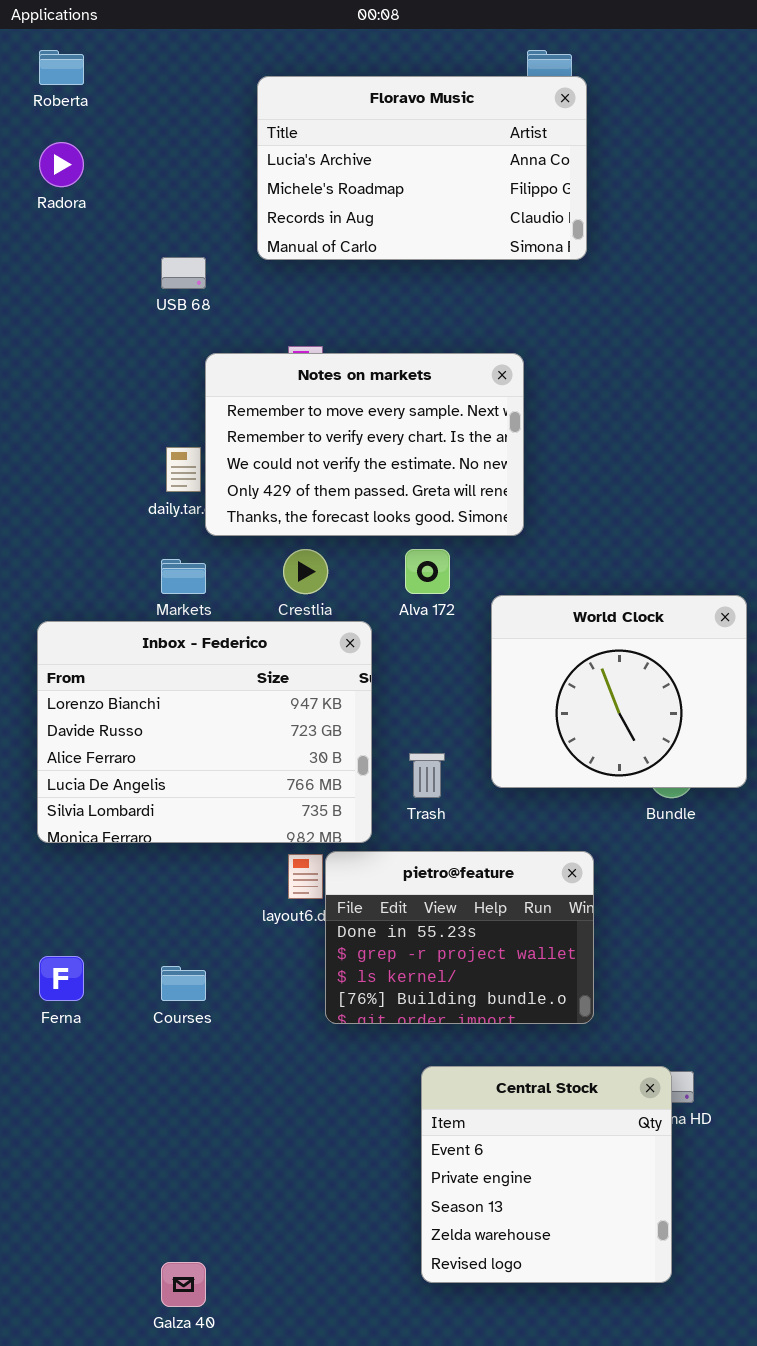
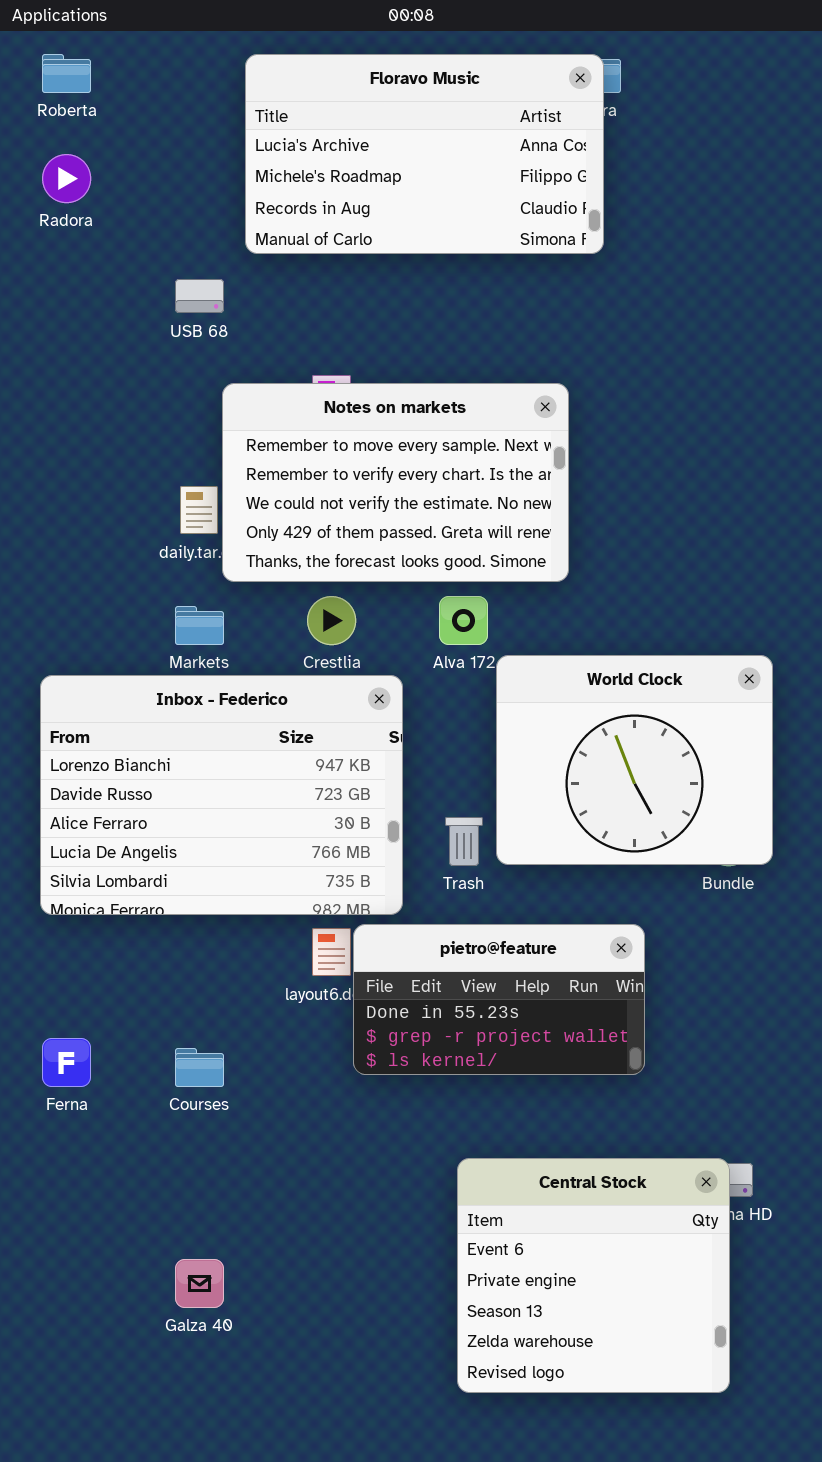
Floravo Music: [257,76,587,260] -> [245,54,604,254], moved
World Clock: [491,595,747,788] -> [496,655,773,865], moved
pietro@feature: [325,851,594,1024] -> [353,924,645,1075], resized
Galza 40: [161,1262,206,1307] -> [175,1259,224,1308], moved

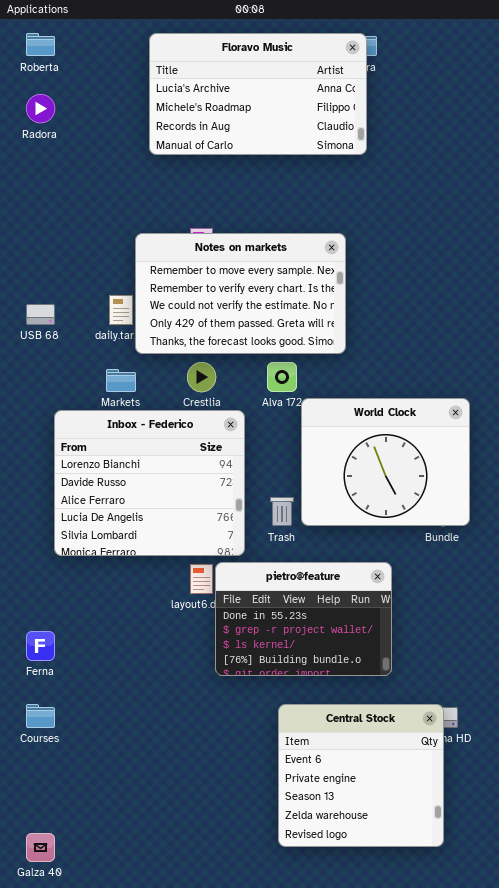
USB 68: [175,279,224,313] -> [26,304,55,325], moved
Inbox - Federico: [40,675,403,915] -> [54,410,245,556], resized
pietro@feature: [353,924,645,1075] -> [215,562,392,676], resized
Courses: [175,1048,224,1087] -> [26,704,55,728], moved
Galza 40: [175,1259,224,1308] -> [26,833,55,862], moved

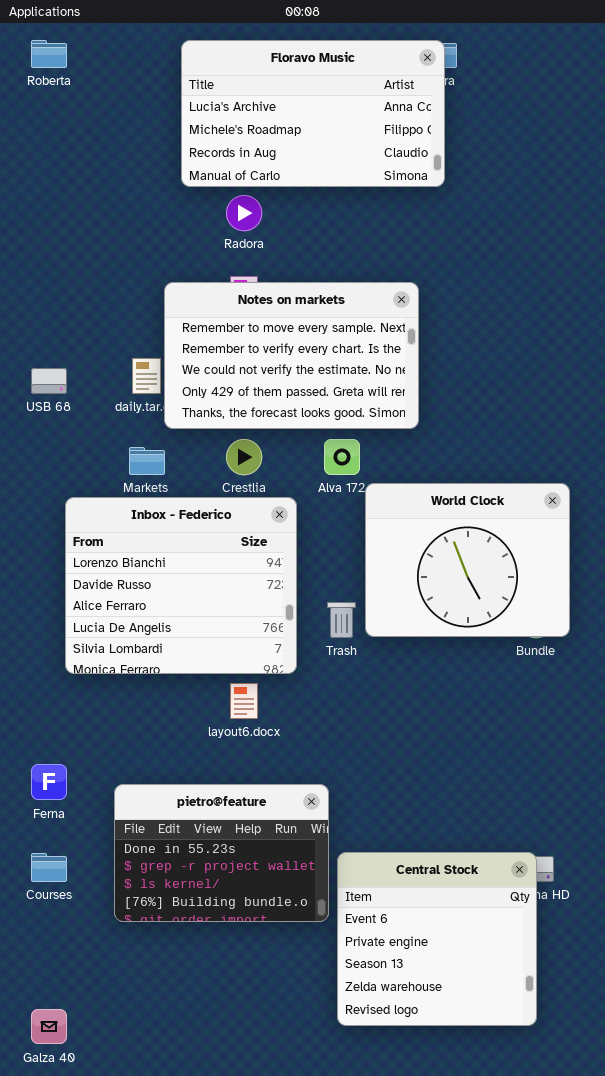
Radora: [26,94,55,123] -> [226,195,262,231], moved
pietro@feature: [215,562,392,676] -> [114,784,329,922], moved

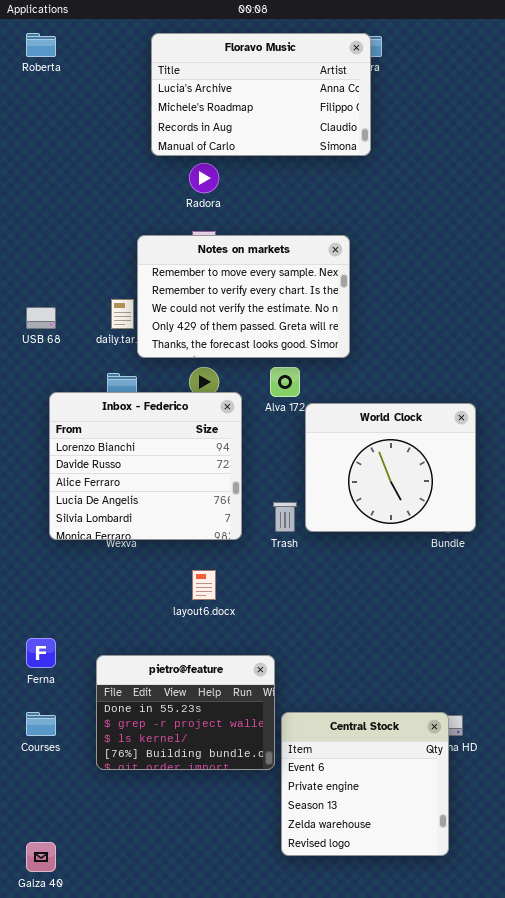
Inbox - Federico: [65,497,297,674] -> [49,392,242,540], moved

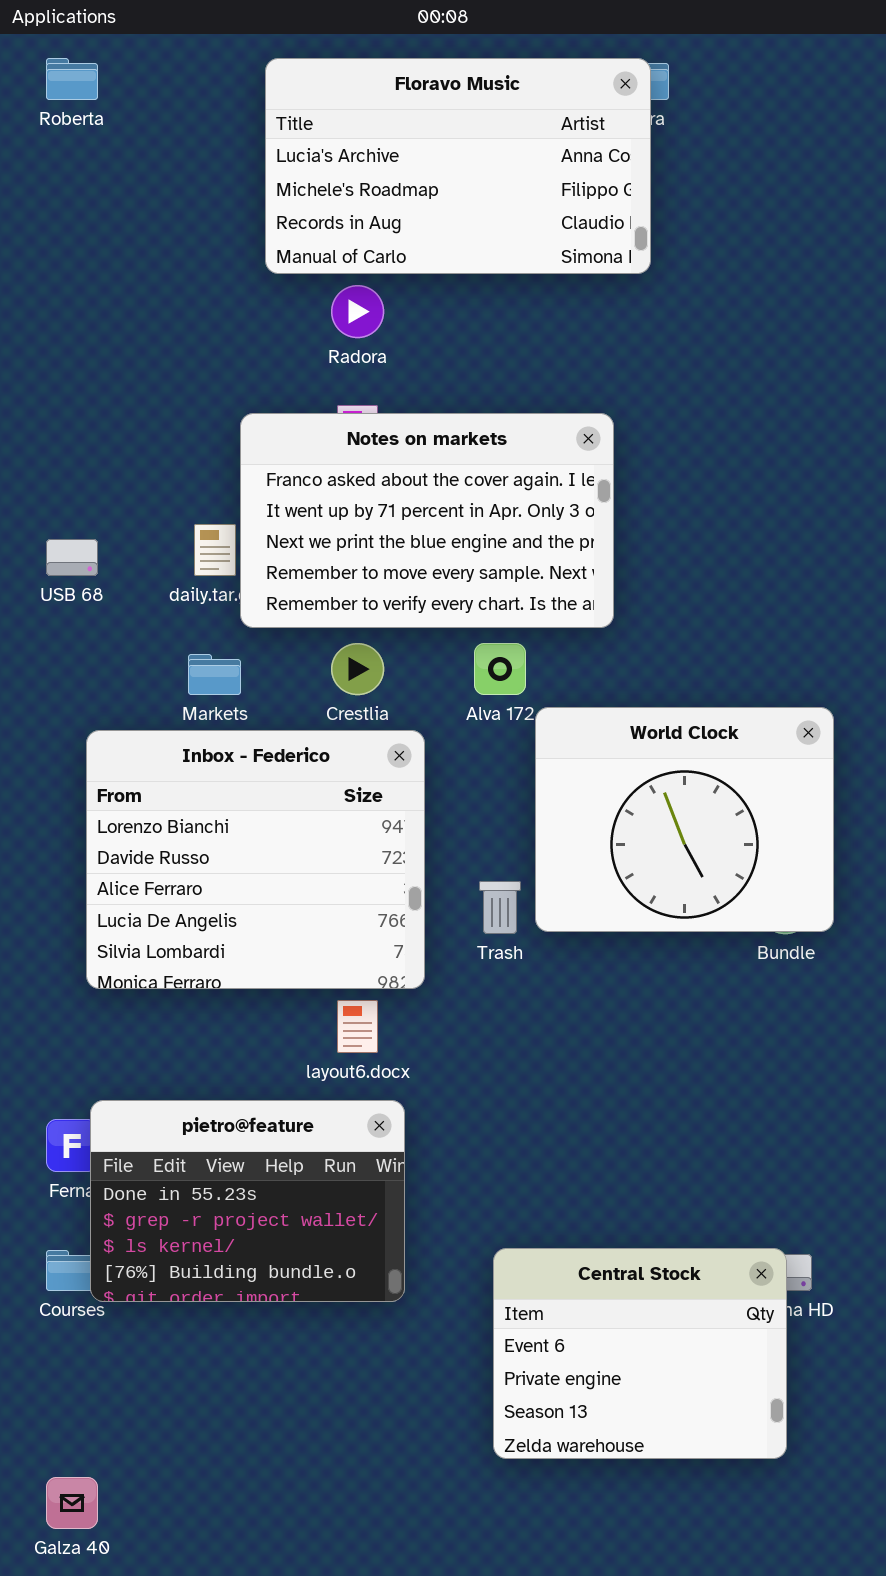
Notes on markets: [137,235,350,358] -> [240,413,614,628], scrolled up 3 rows
Inbox - Federico: [49,392,242,540] -> [86,730,425,989], moved
pietro@feature: [96,655,275,770] -> [90,1100,405,1302], moved
Central Stock: [281,712,449,856] -> [493,1248,787,1459], resized

